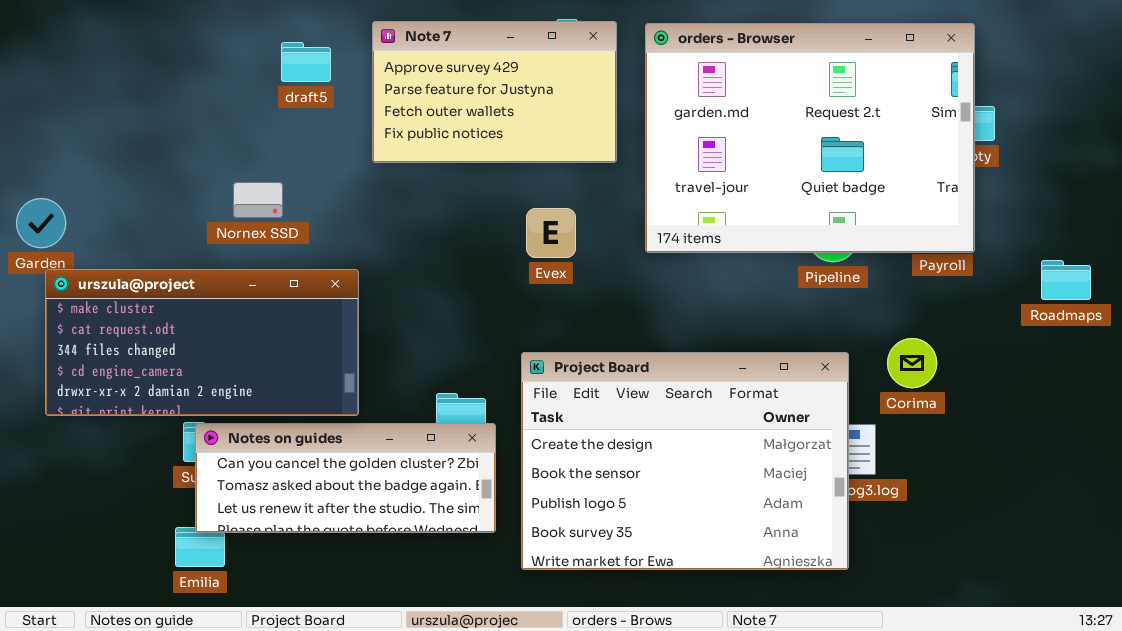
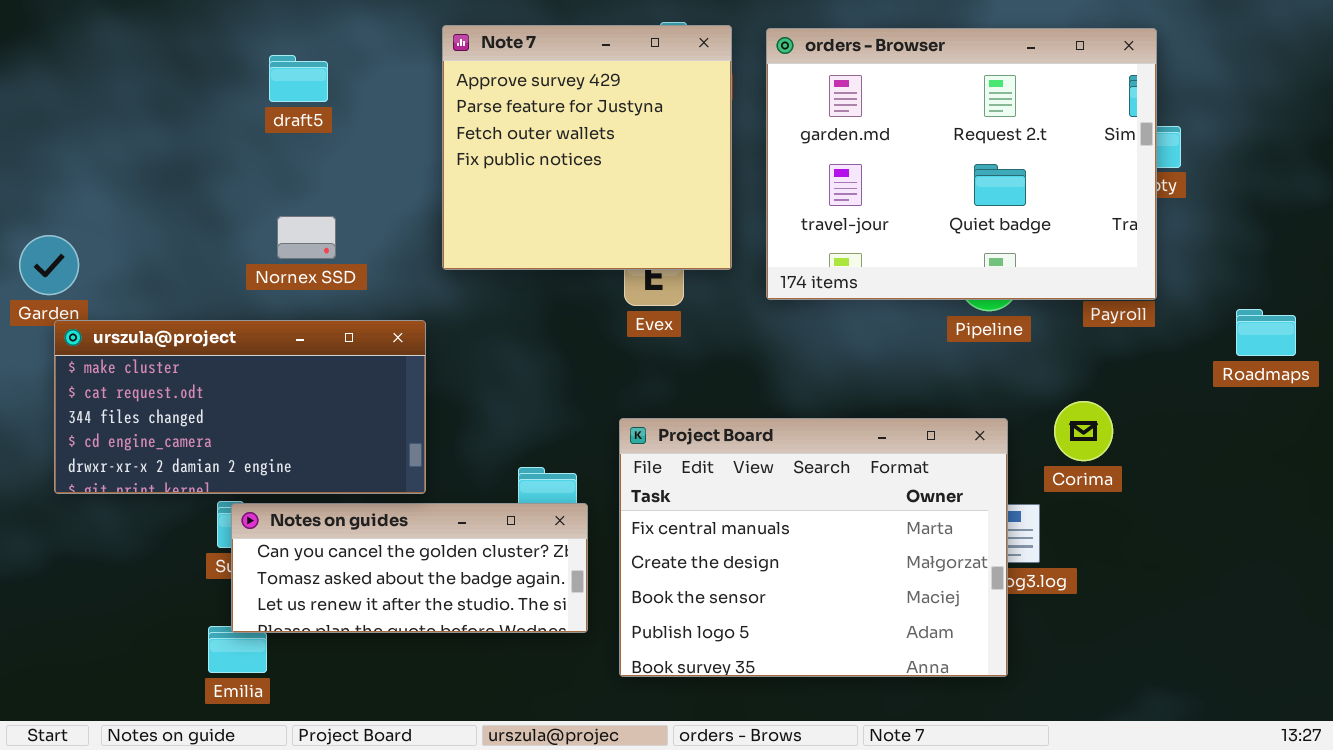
Note 7: [372,21,617,163] -> [442,25,732,270], resized
draft5: [281,42,331,82] -> [269,55,328,102], moved
Project Board: [521,352,849,570] -> [619,418,1008,677], scrolled up 1 row

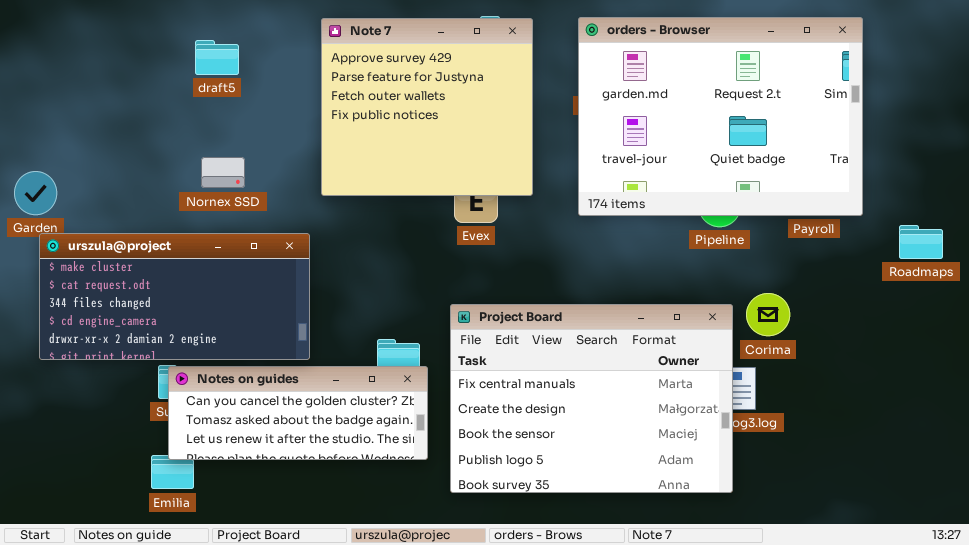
orders - Browser: [766,28,1157,300] -> [578,17,863,216], moved
Corima: [1054,401,1113,461] -> [746,293,790,336], moved

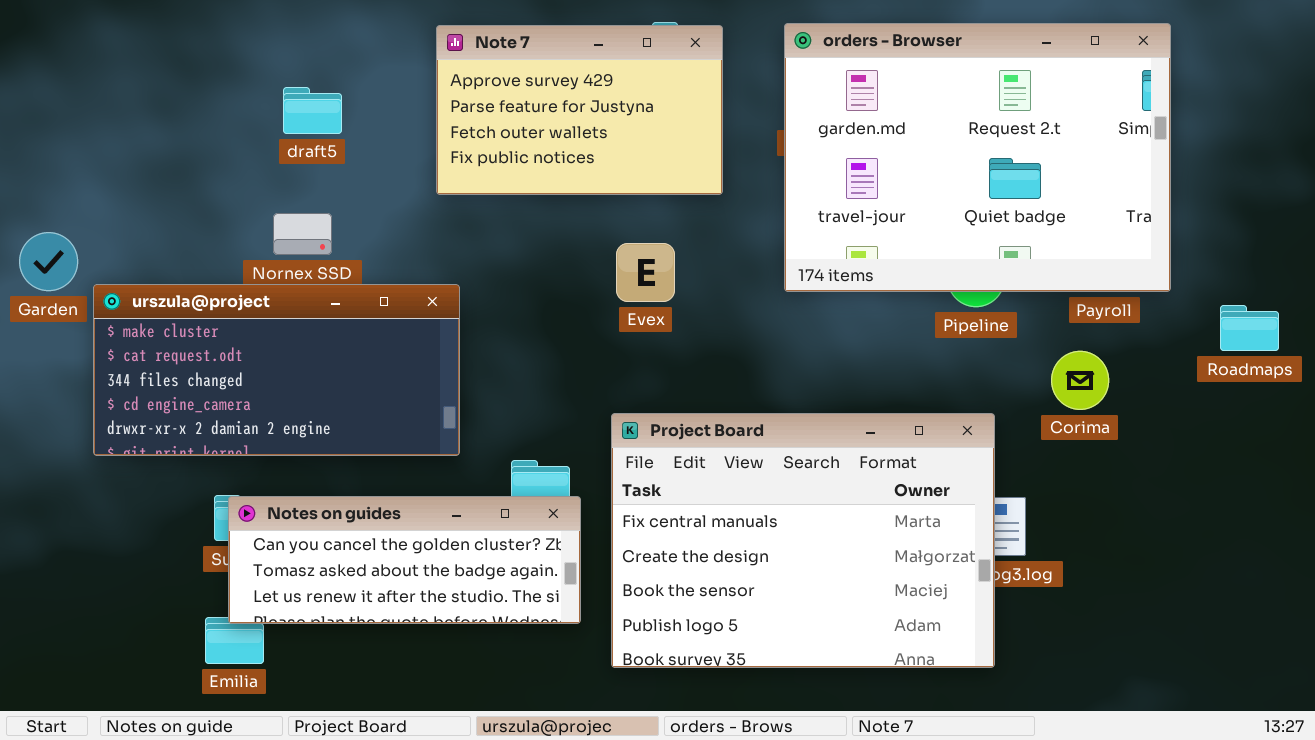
Note 7: [321,18,533,196] -> [436,25,723,195], resized
draft5: [195,40,239,75] -> [283,87,342,134], moved
urszula@project: [39,233,310,360] -> [93,284,460,456], moved
Corima: [746,293,790,336] -> [1051,351,1109,410], moved

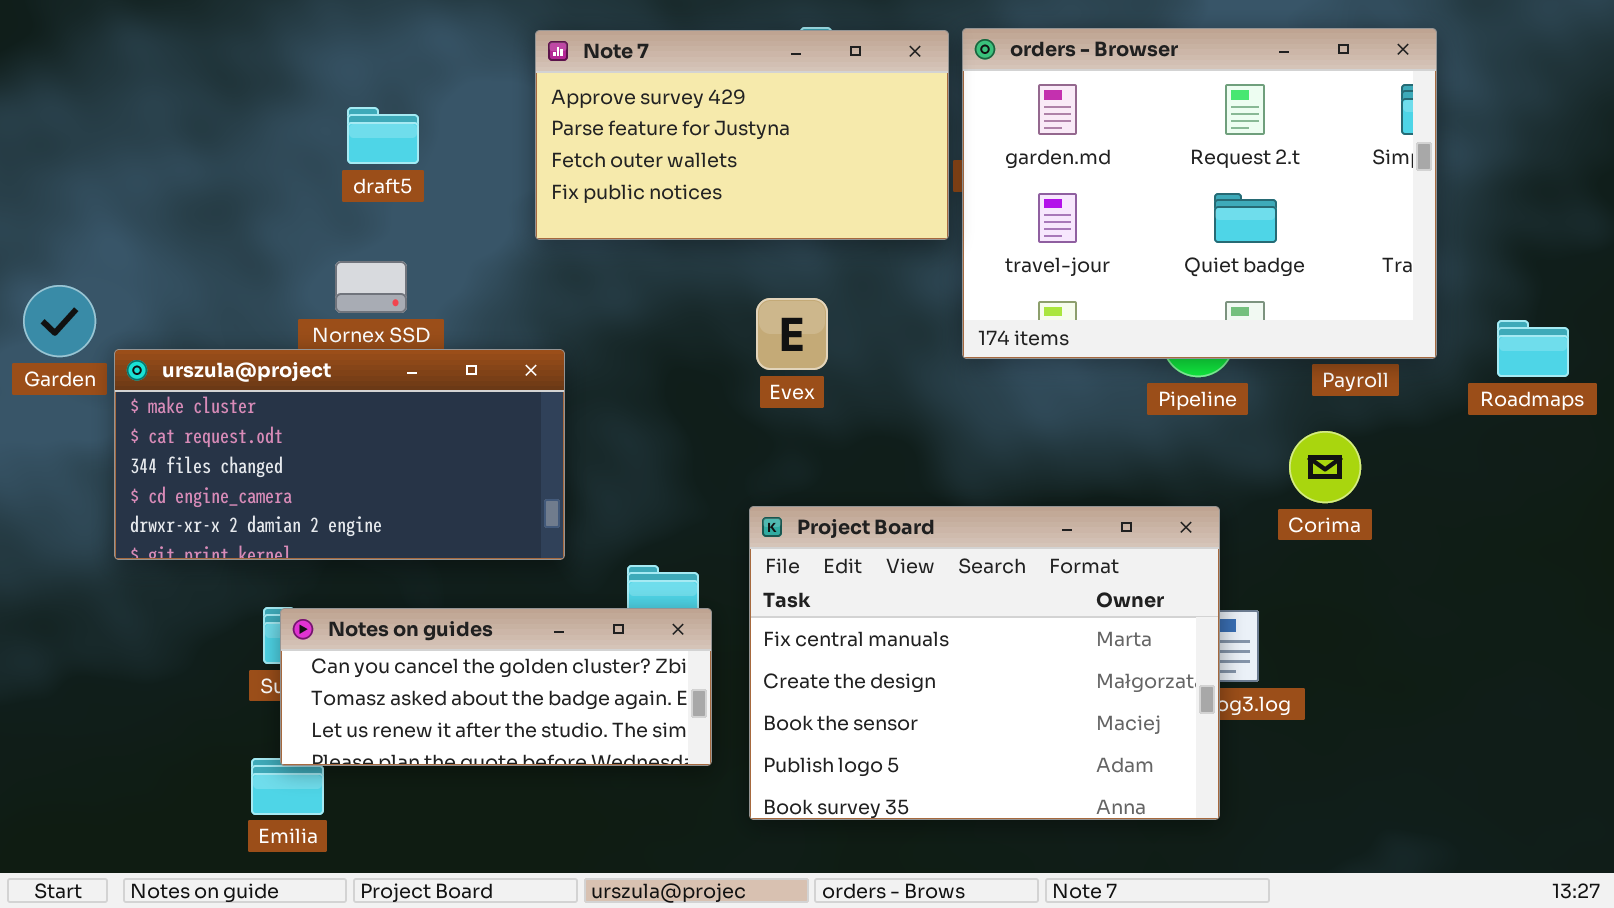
Note 7: [436,25,723,195] -> [535,30,949,240], resized
Roadmaps: [1220,305,1279,351] -> [1497,320,1569,377], moved

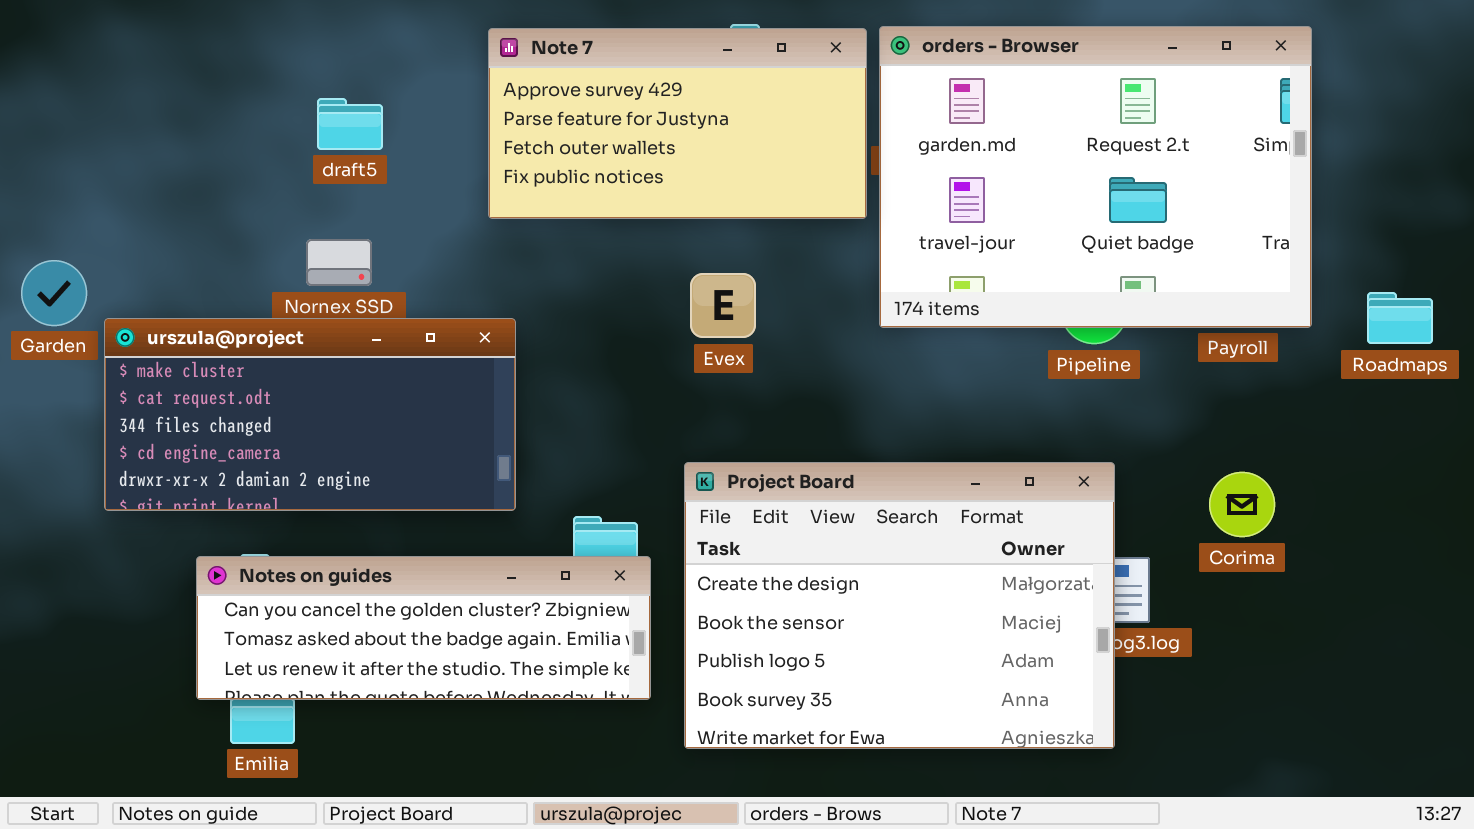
Corima: [1289,431,1361,503] -> [1209,472,1275,537], moved
Project Board: [749,506,1220,820] -> [684,462,1115,749], scrolled down 1 row
Notes on guides: [280,608,712,766] -> [196,556,651,700], resized

